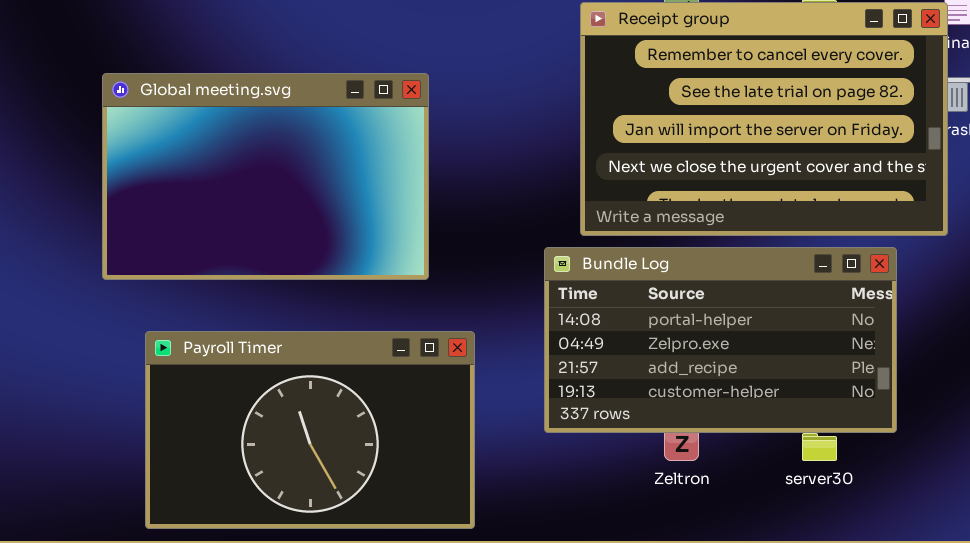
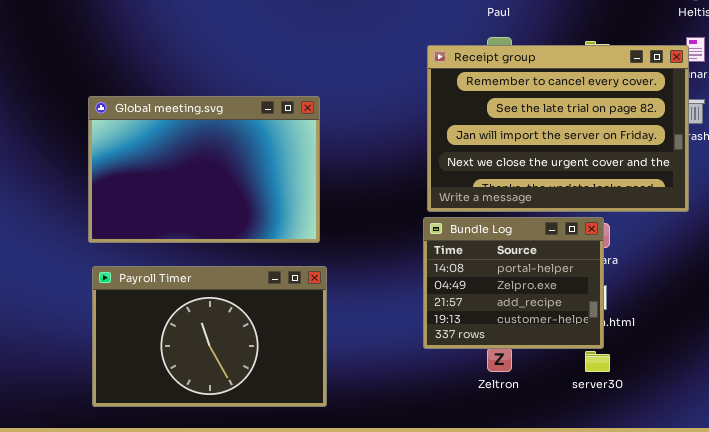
Bundle Log: [544,247,897,433] -> [423,217,604,349], moved, resized
Payroll Timer: [145,331,475,529] -> [92,266,327,407], moved

